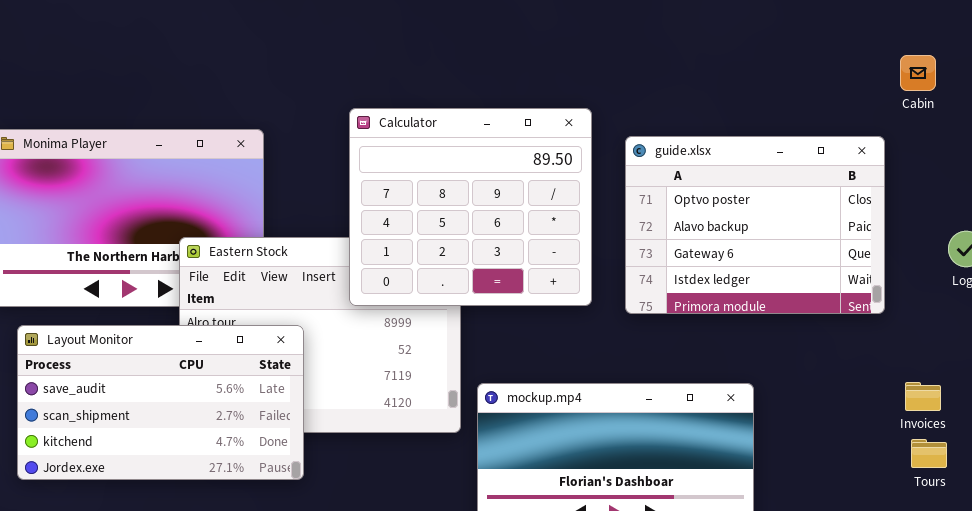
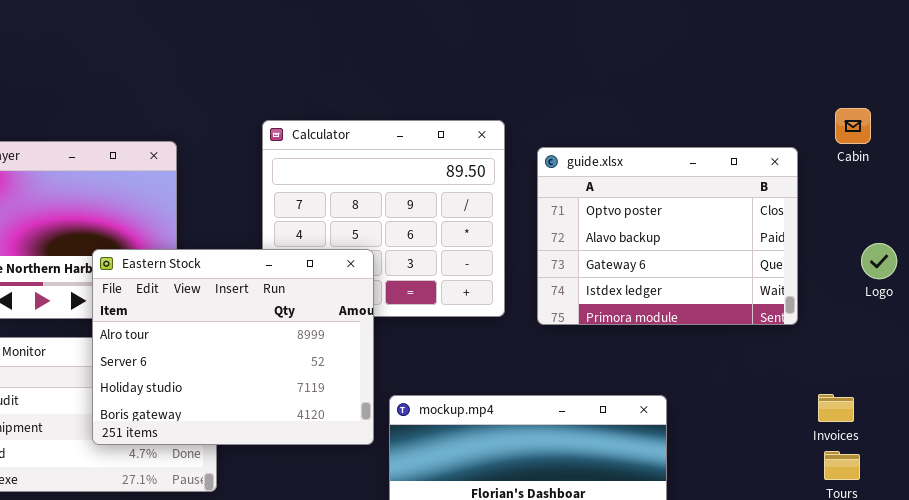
Cabin: [900,55,936,91] -> [835,108,871,144], moved
Eastern Stock: [179,237,461,433] -> [92,249,374,445], raised

